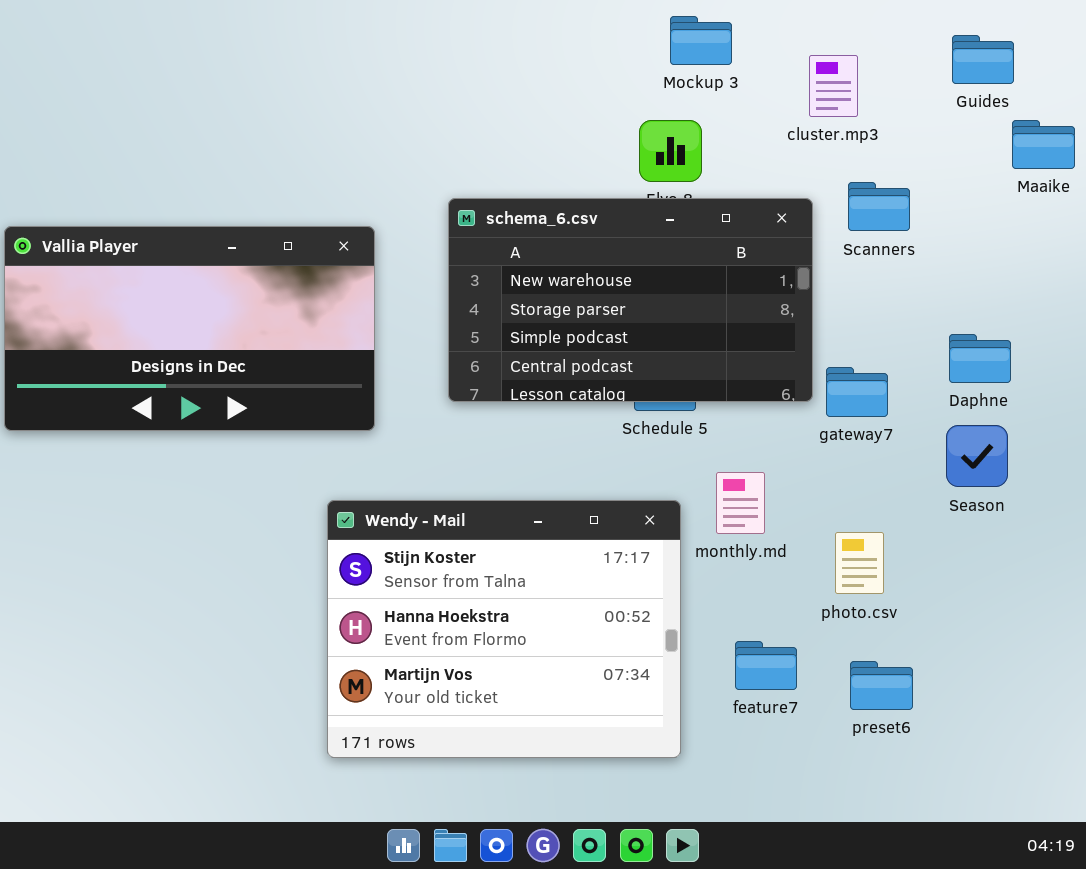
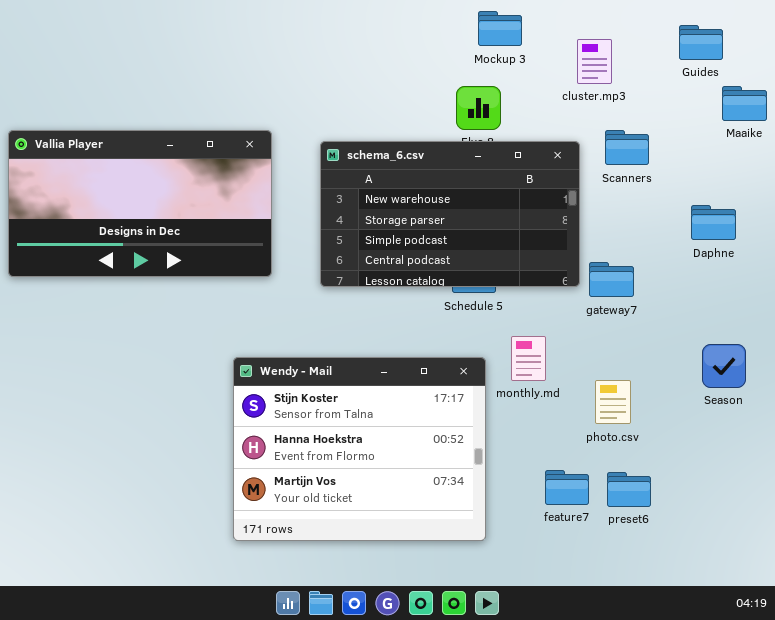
Vallia Player: [4,226,375,431] -> [8,130,272,277], moved
Daphne: [949,334,1011,383] -> [691,205,736,240], moved
Season: [946,425,1008,487] -> [702,344,746,388], moved
feature7: [735,641,797,690] -> [545,470,589,505], moved

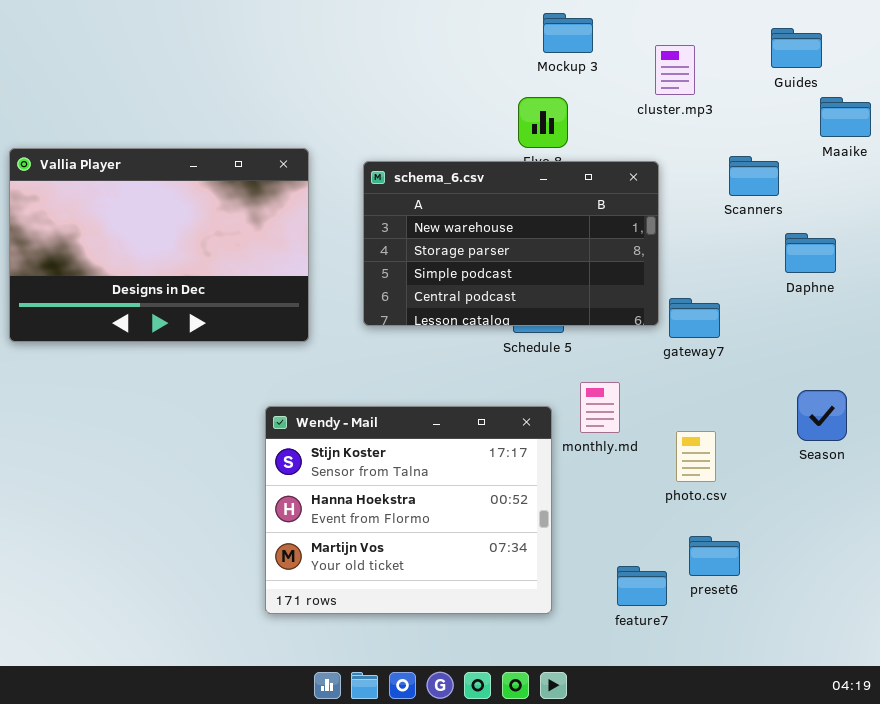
Vallia Player: [8,130,272,277] -> [9,148,309,342], resized
Scanners: [605,130,649,165] -> [729,156,779,196], moved
feature7: [545,470,589,505] -> [617,566,667,606], moved

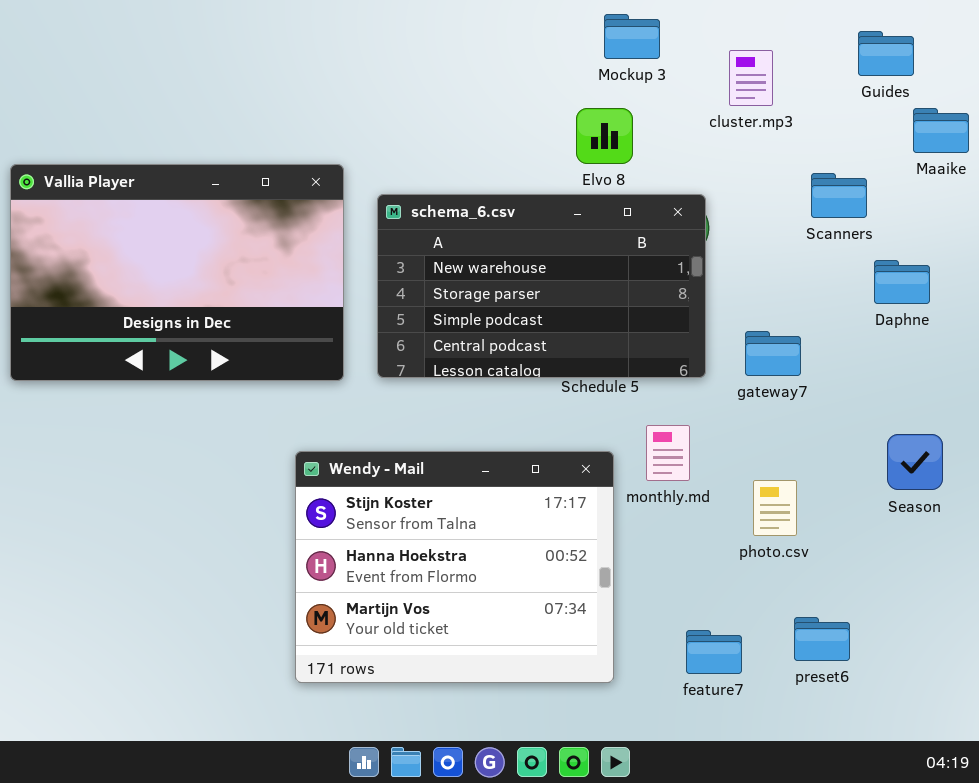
schema_6.csv: [363,161,659,326] -> [377,194,706,378], moved
preset6: [689,536,740,576] -> [794,617,850,661], moved

